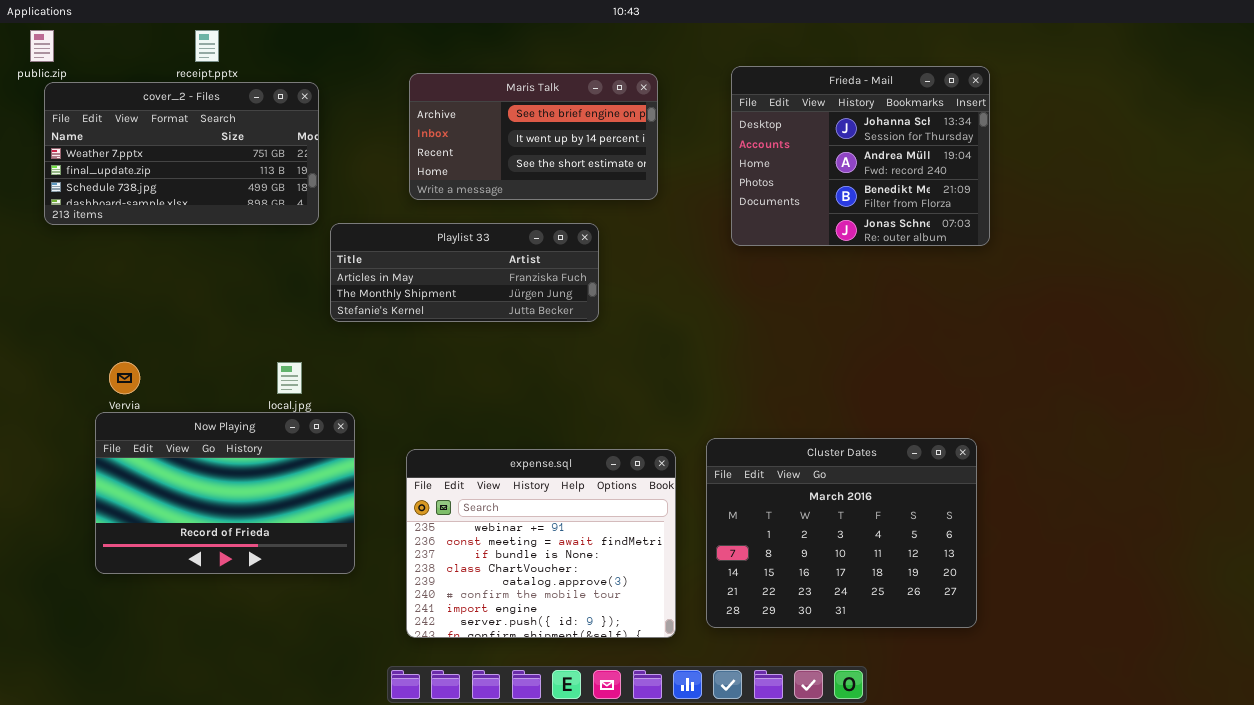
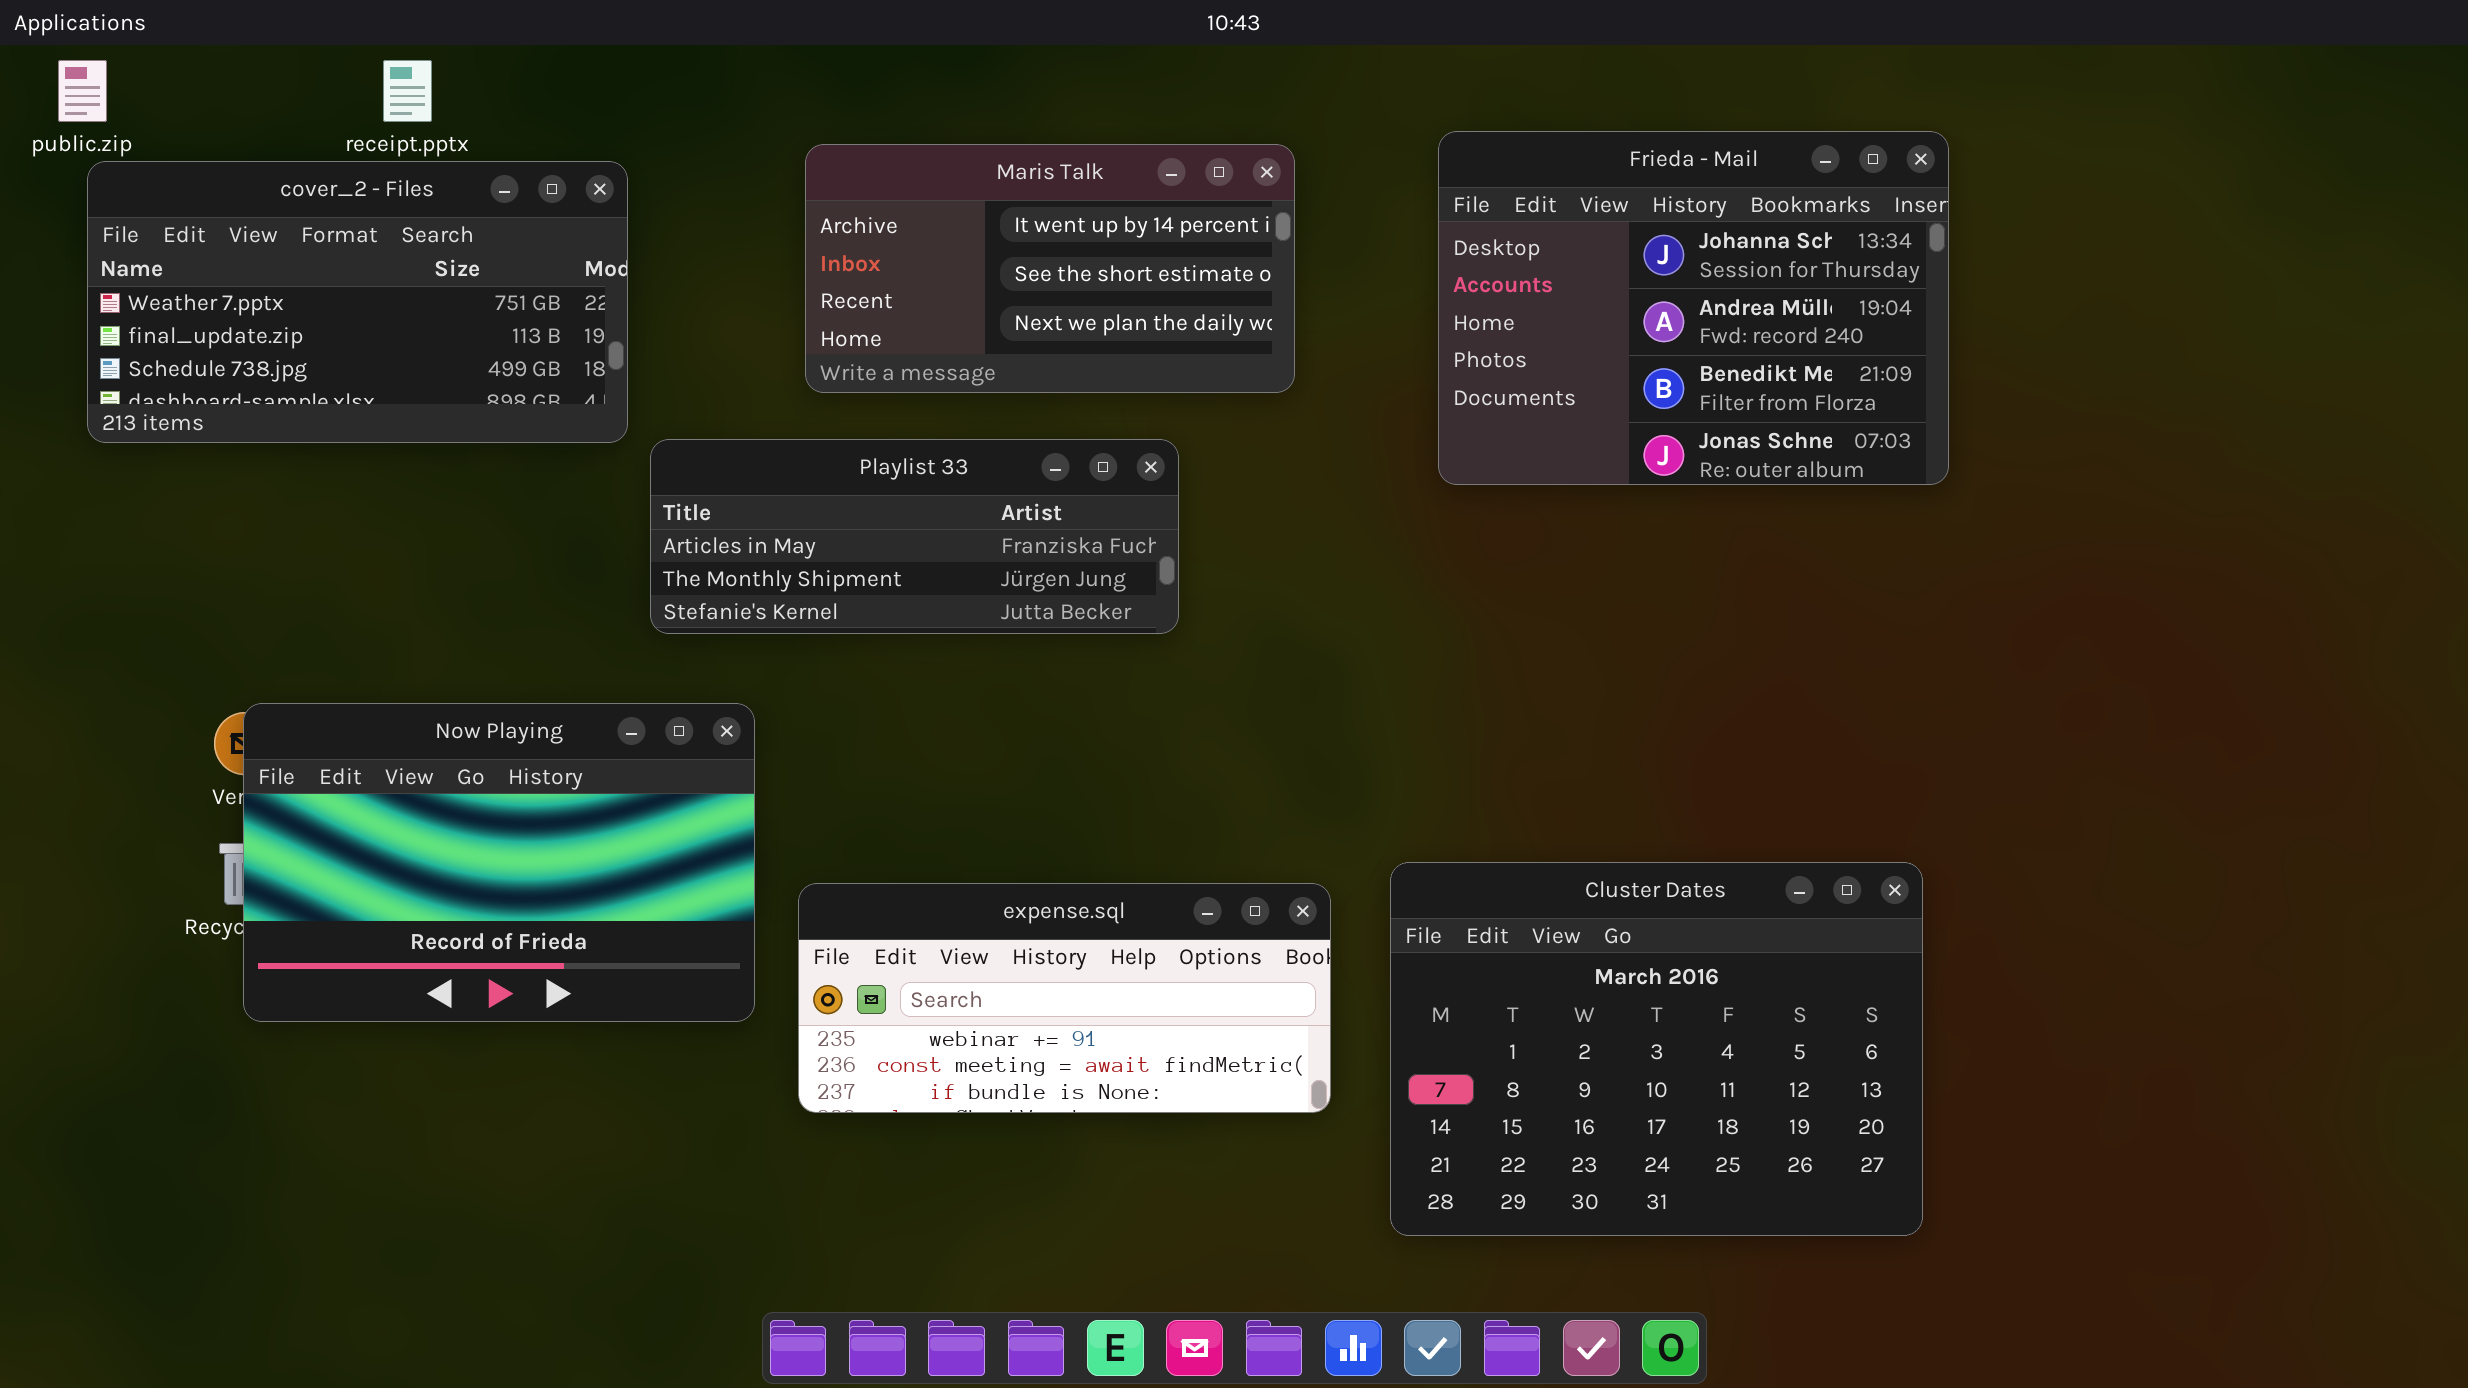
Maris Talk: [409,73,658,200] -> [805,144,1295,393], scrolled down 1 row
Now Playing: [95,412,355,574] -> [243,703,755,1022], moved
expense.sql: [406,449,676,638] -> [798,883,1331,1113], resized

